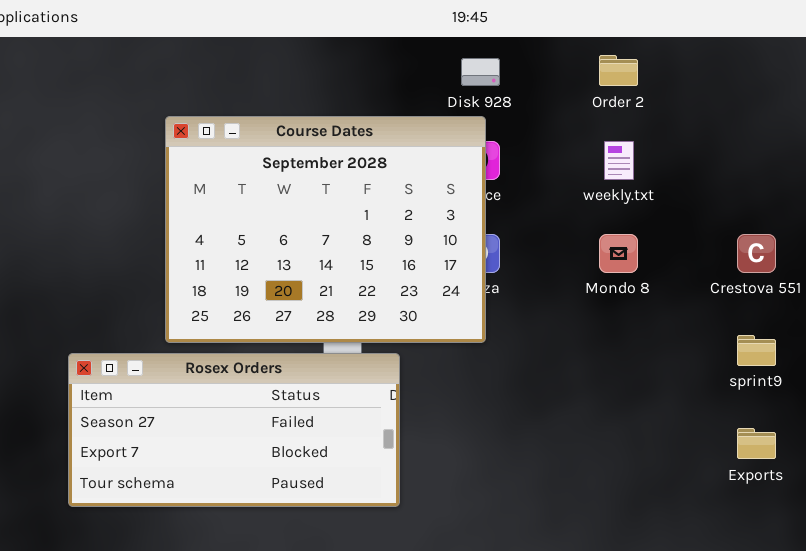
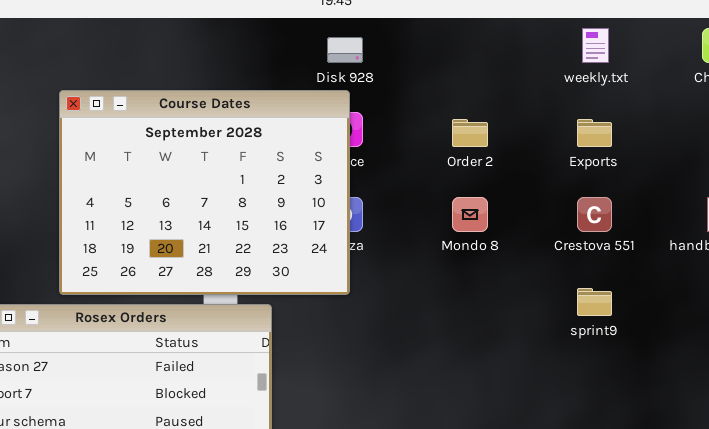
Order 2: [599,55,638,86] -> [452,119,488,147], moved
weekly.txt: [604,141,634,180] -> [582,28,609,63], moved
Exports: [737,428,776,459] -> [577,119,612,147], moved

